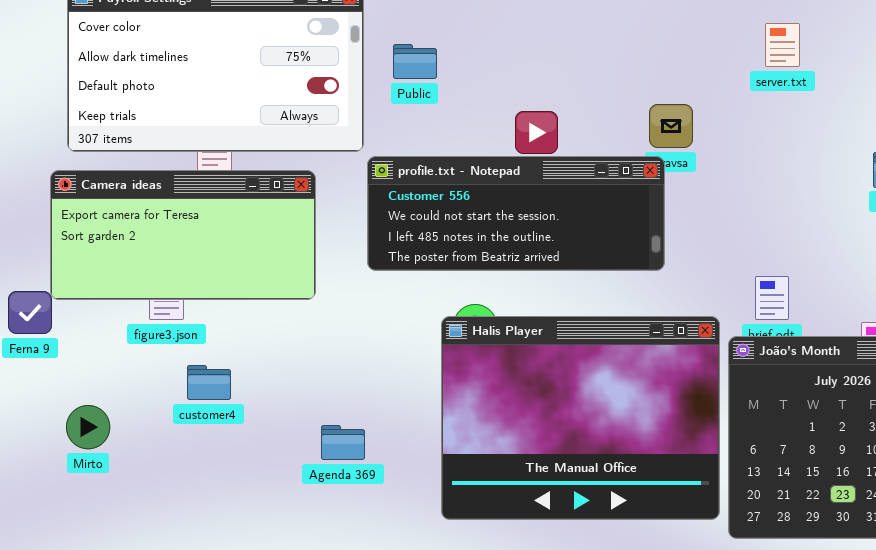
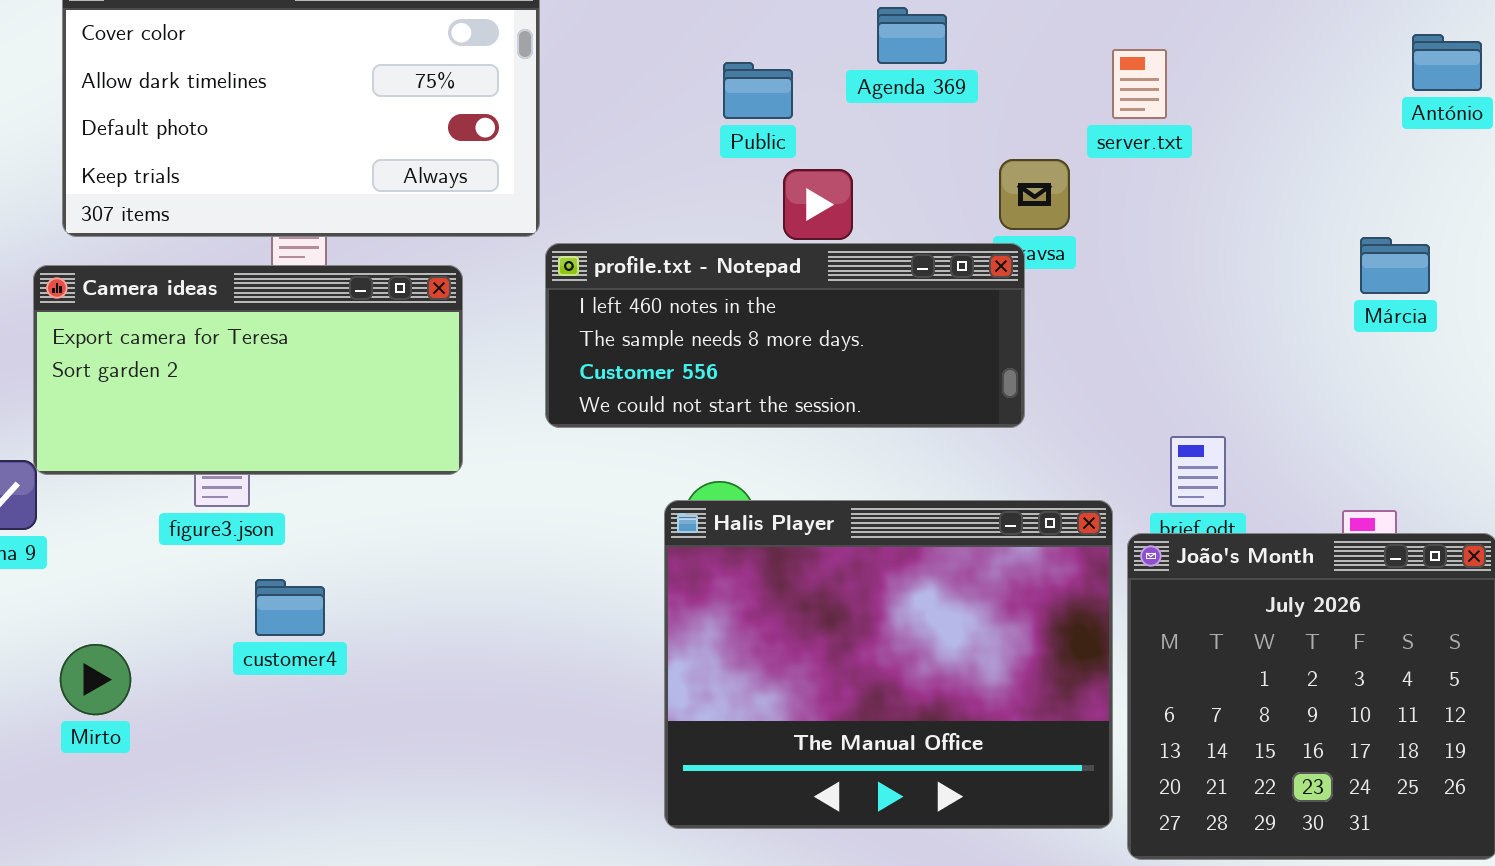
server.txt: [765,23,800,67] -> [1112,49,1167,119], moved
Public: [393,44,437,79] -> [723,62,793,119], moved
profile.txt - Notepad: [367,156,665,271] -> [545,243,1025,428], scrolled up 2 rows
Agenda 369: [321,425,365,460] -> [877,7,947,64], moved

